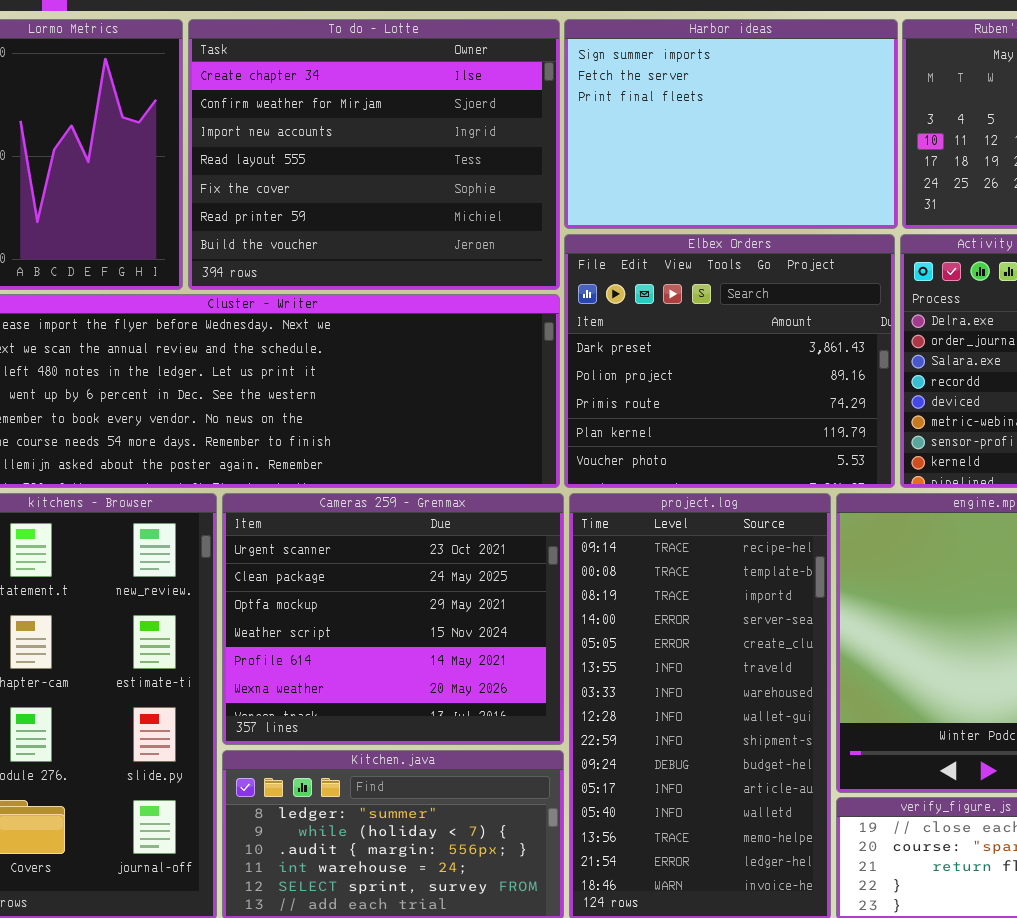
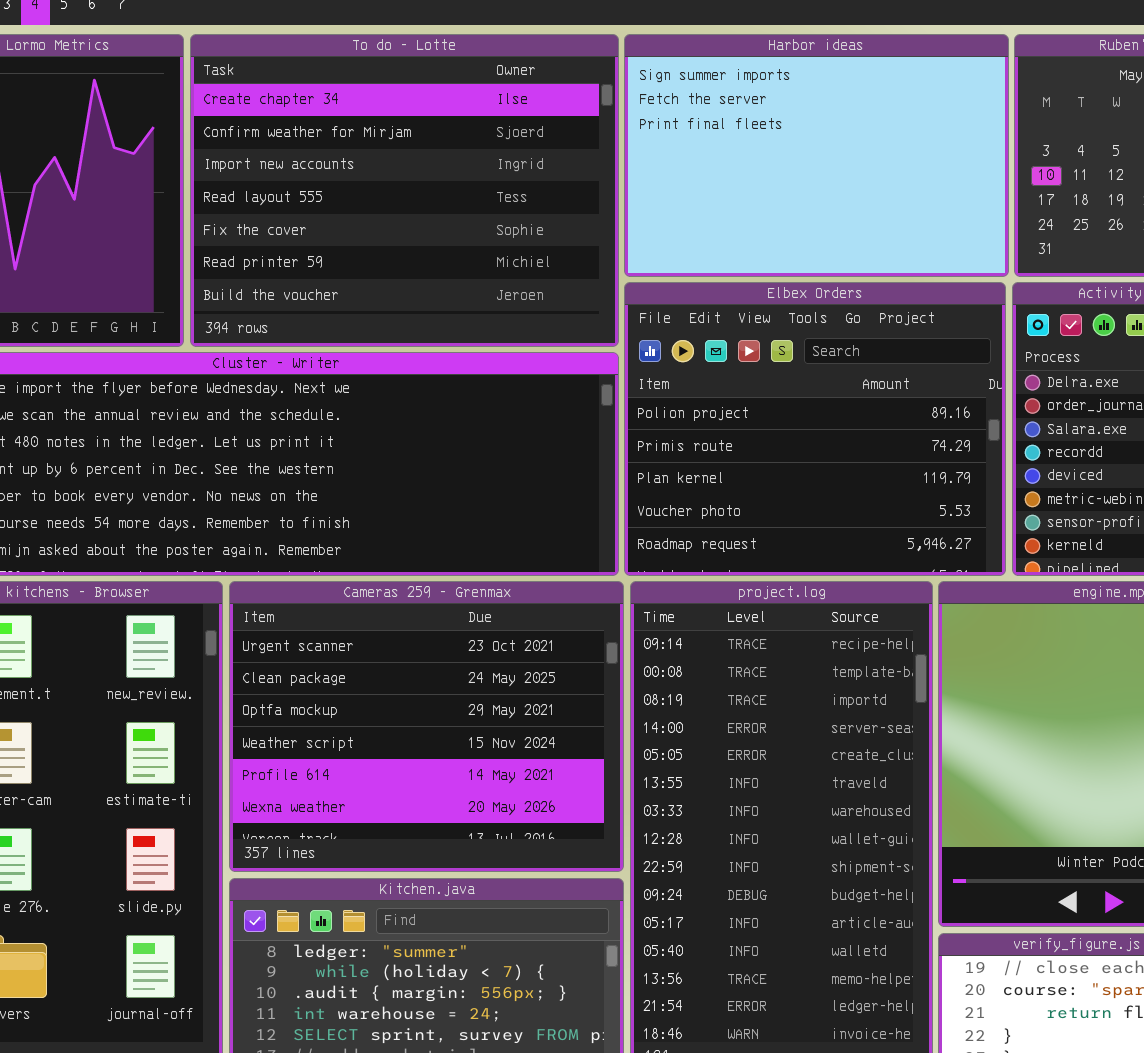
Elbex Orders: [564,234,895,488] -> [624,282,1006,576], scrolled down 1 row

